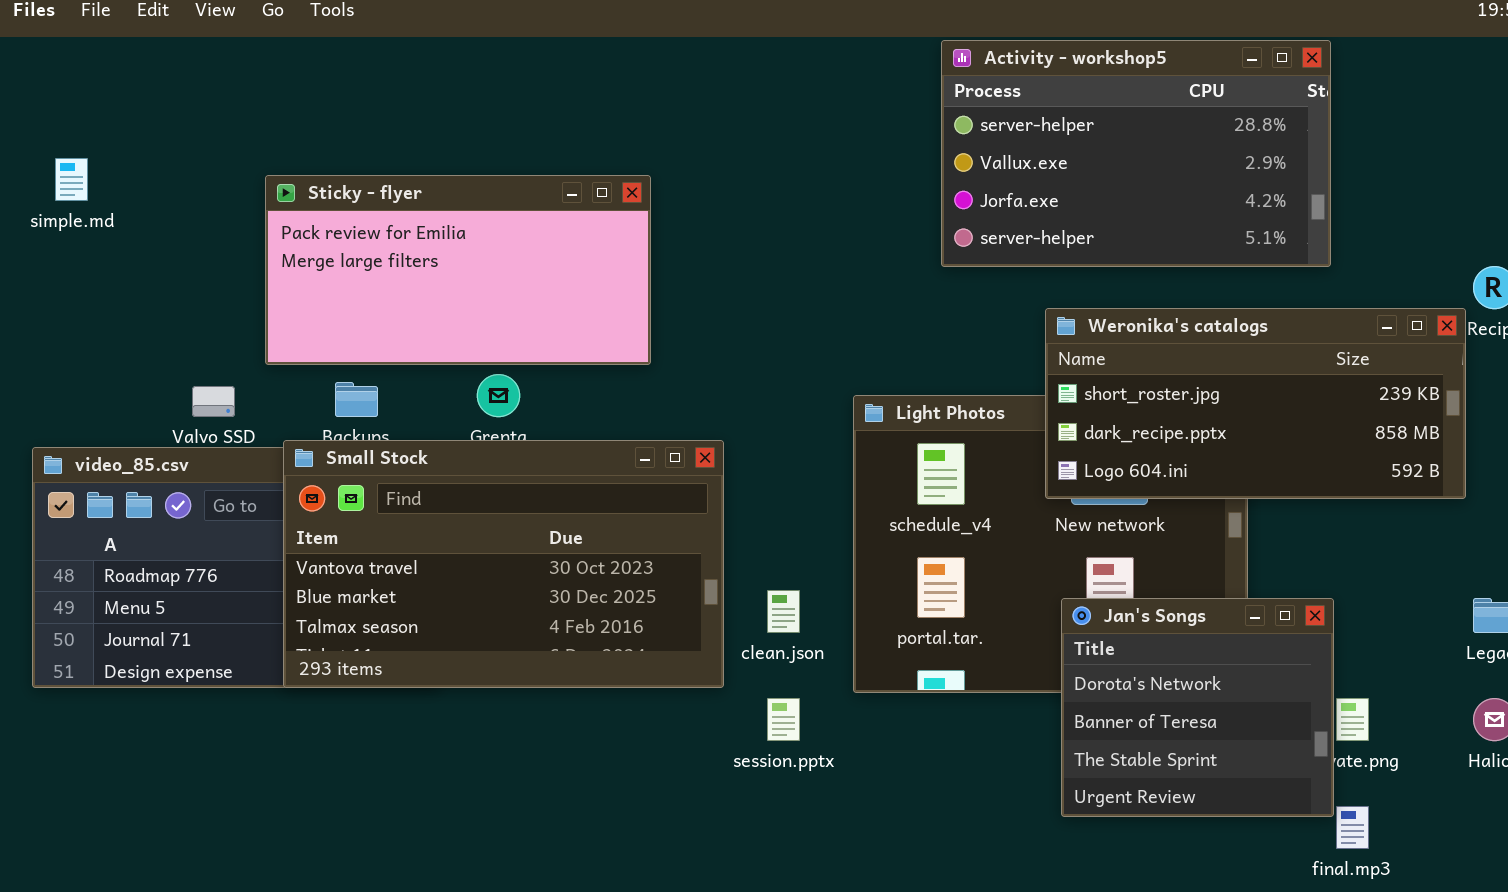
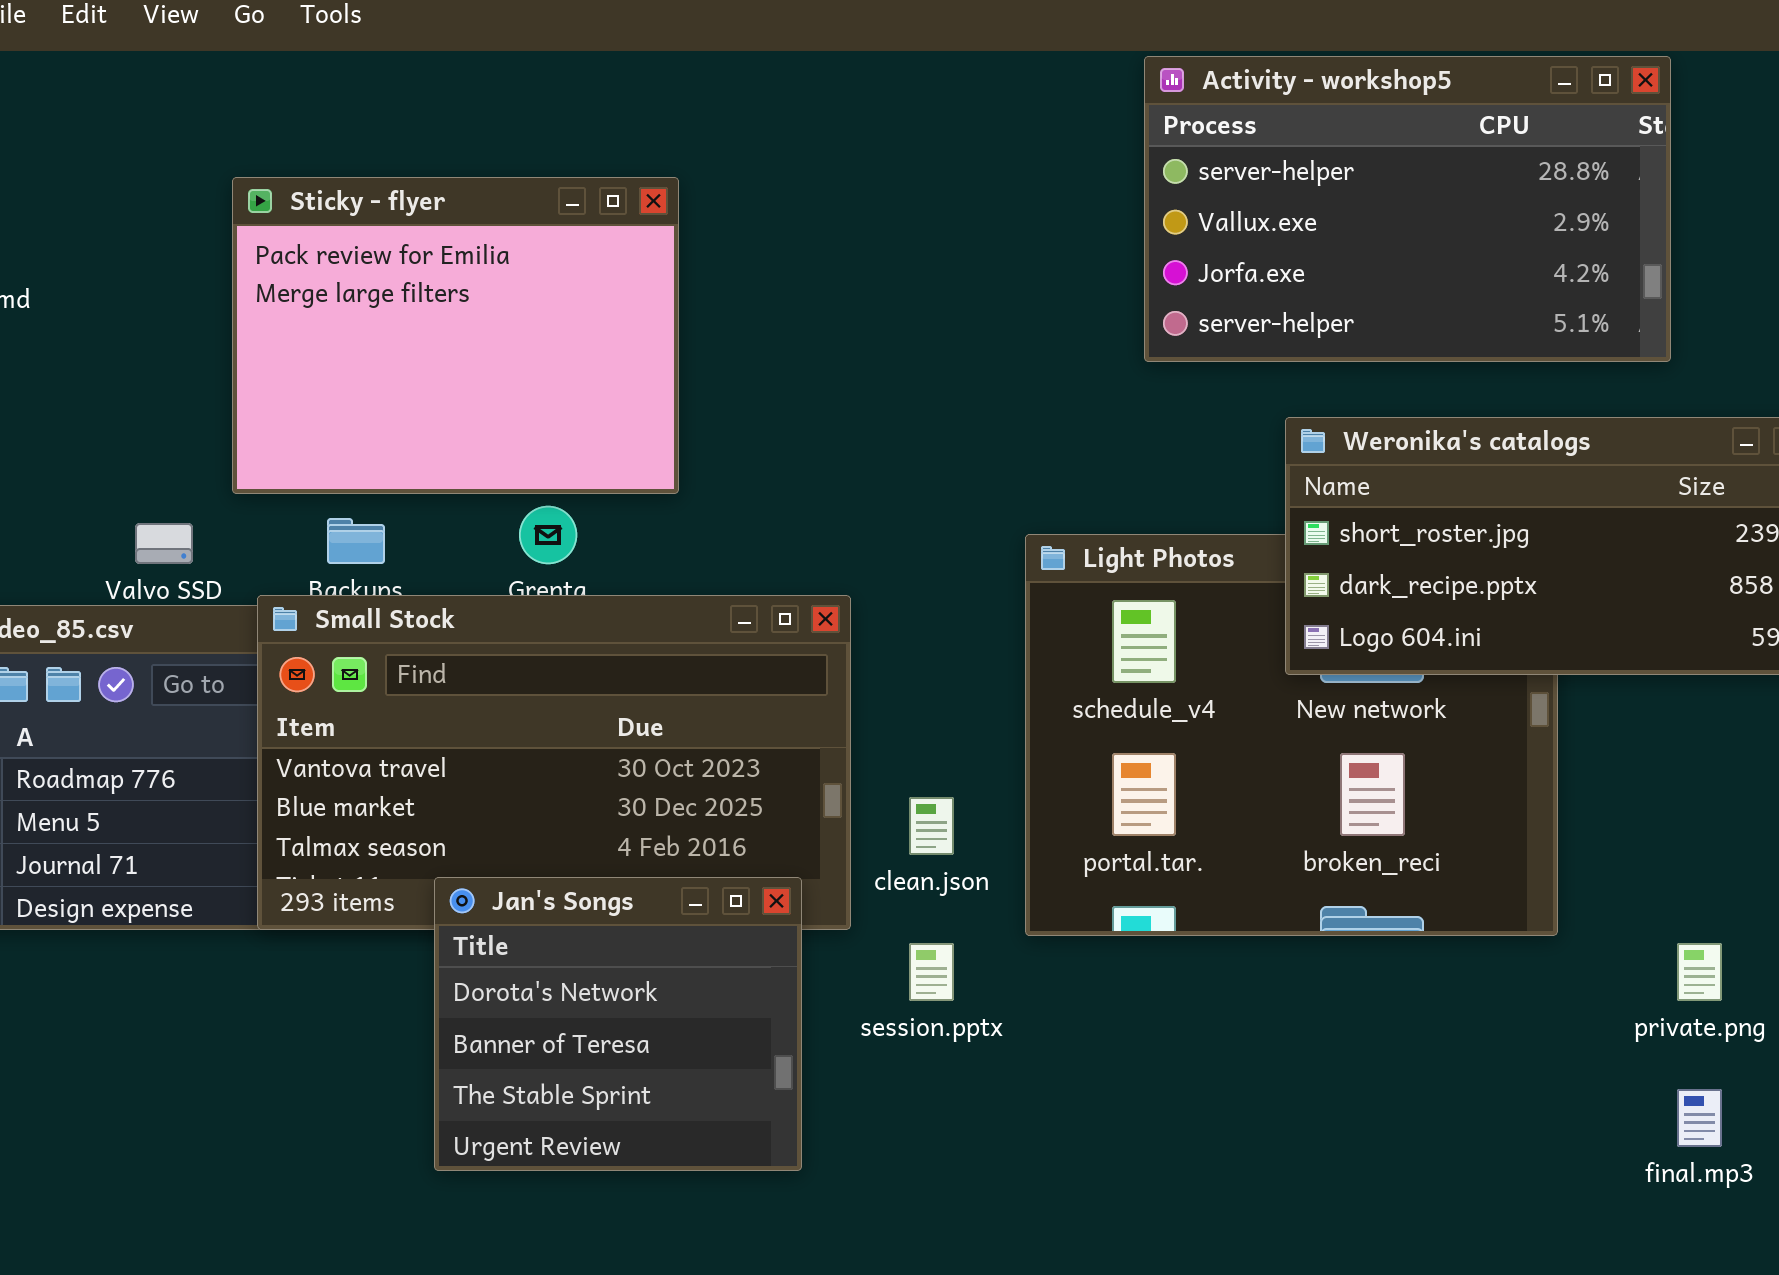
Sticky - flyer: [265,175,651,365] -> [232,177,679,494], resized
Jan's Songs: [1061,598,1334,817] -> [434,877,802,1171], moved

